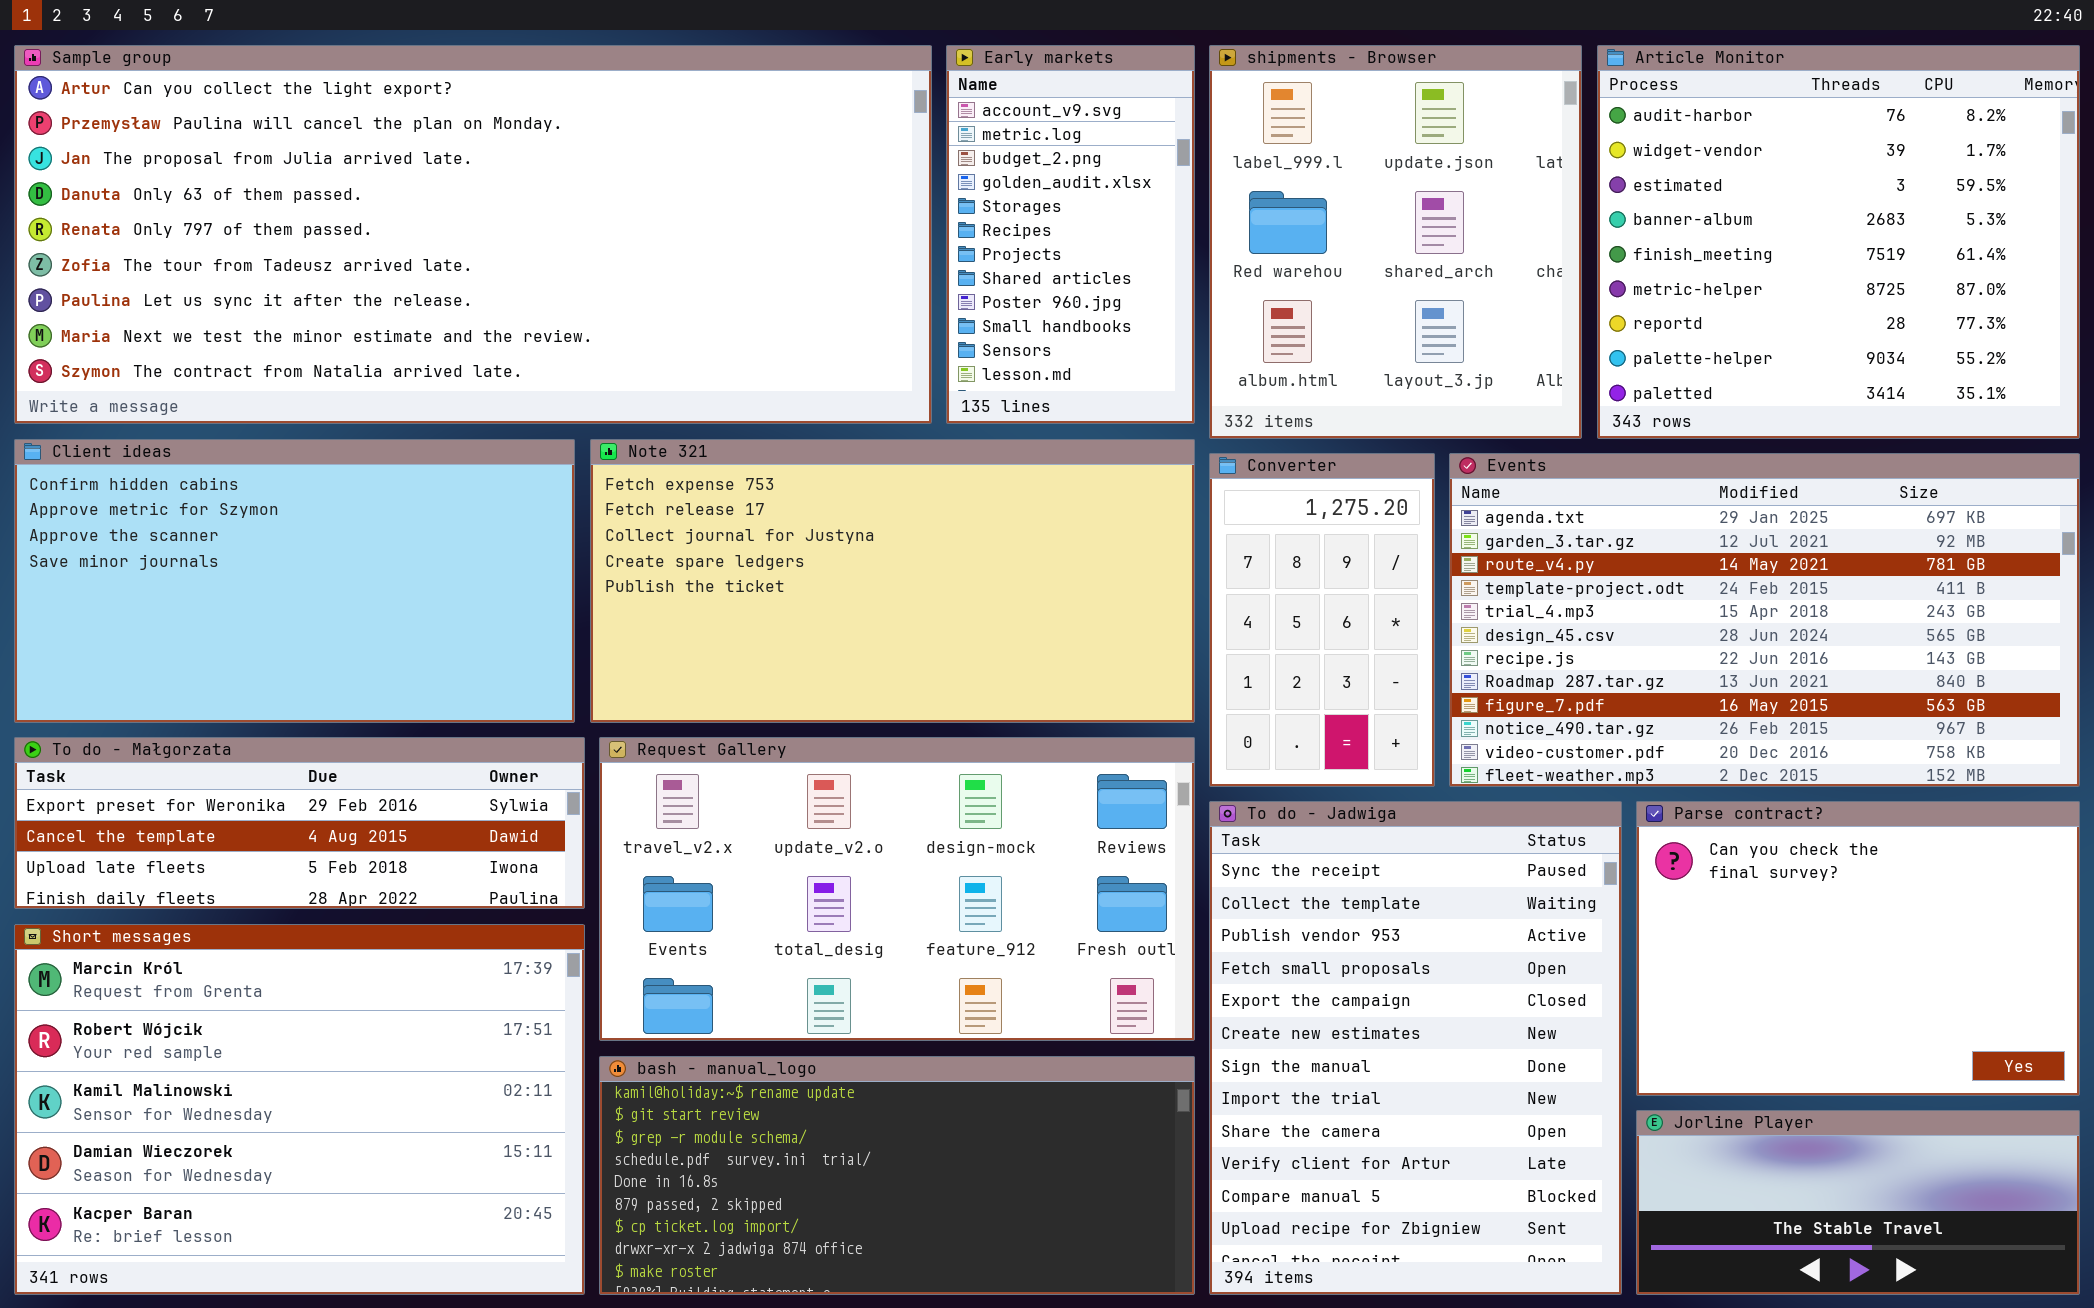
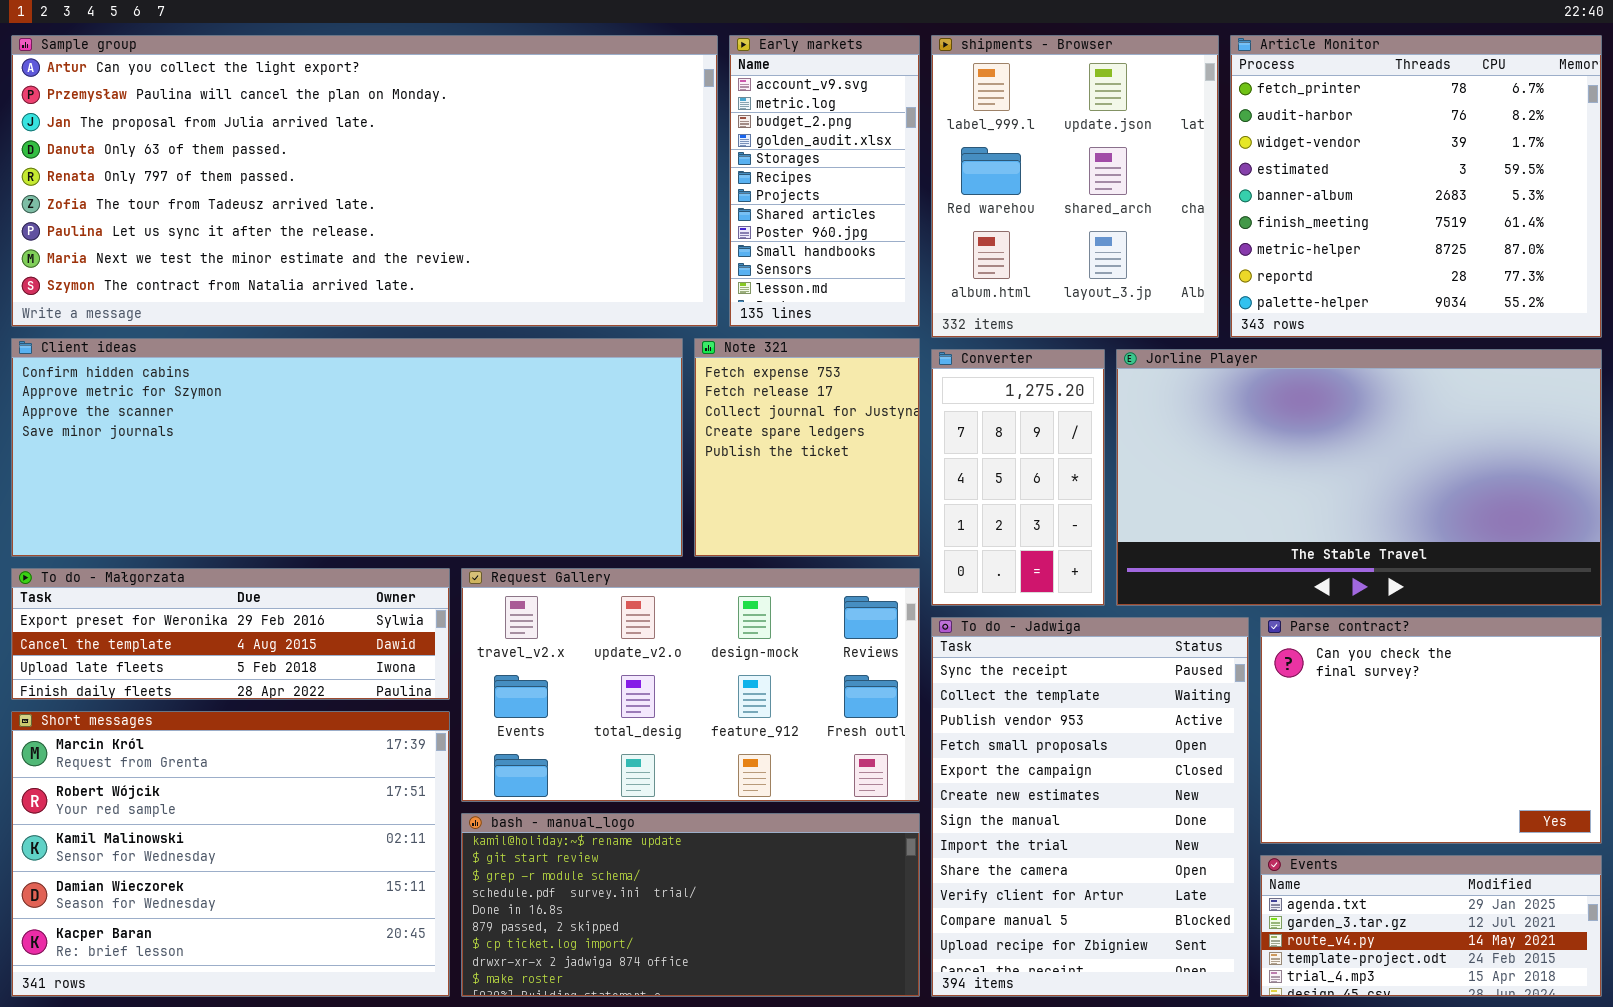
Article Monitor: [1597,45,2080,439] -> [1230,35,1602,338], scrolled up 1 row
Client ideas: [14,439,575,723] -> [11,338,683,557], resized
Note 321: [590,439,1195,723] -> [694,338,920,557], resized
Events: [1449,453,2080,787] -> [1260,855,1602,997], moved, resized
Jorline Player: [1636,1110,2080,1295] -> [1116,349,1602,606], moved, resized

